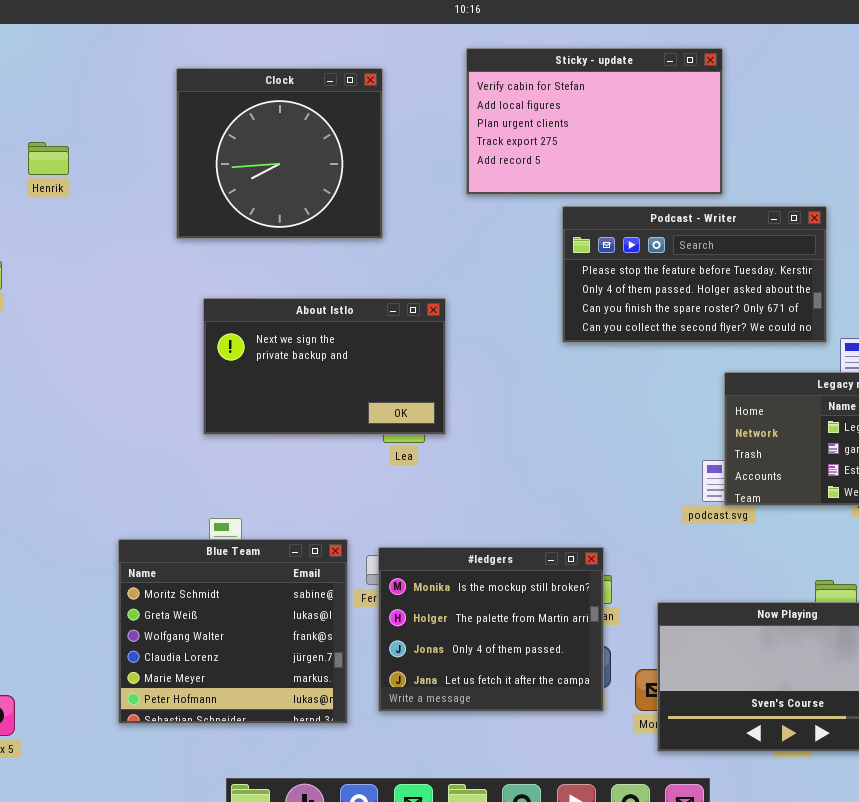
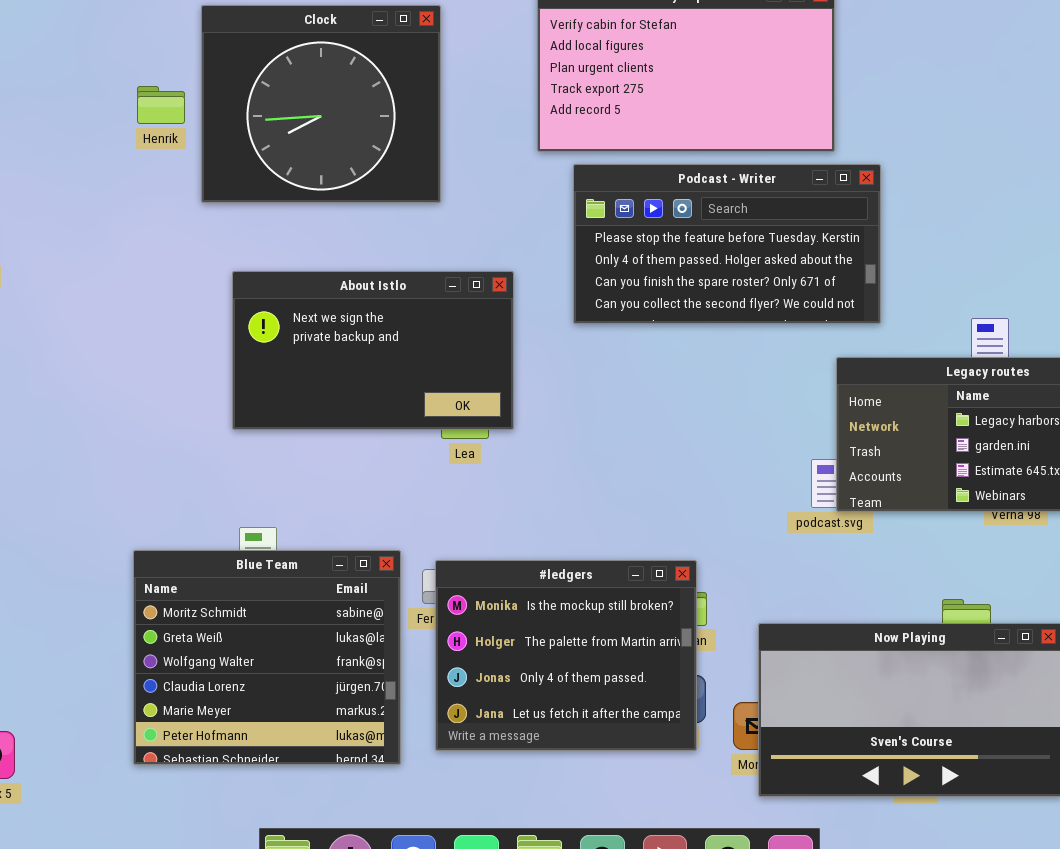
Henrik: [28,142,69,175] -> [137,86,185,124], moved
Podcast - Writer: [562,206,827,343] -> [573,164,881,324], moved

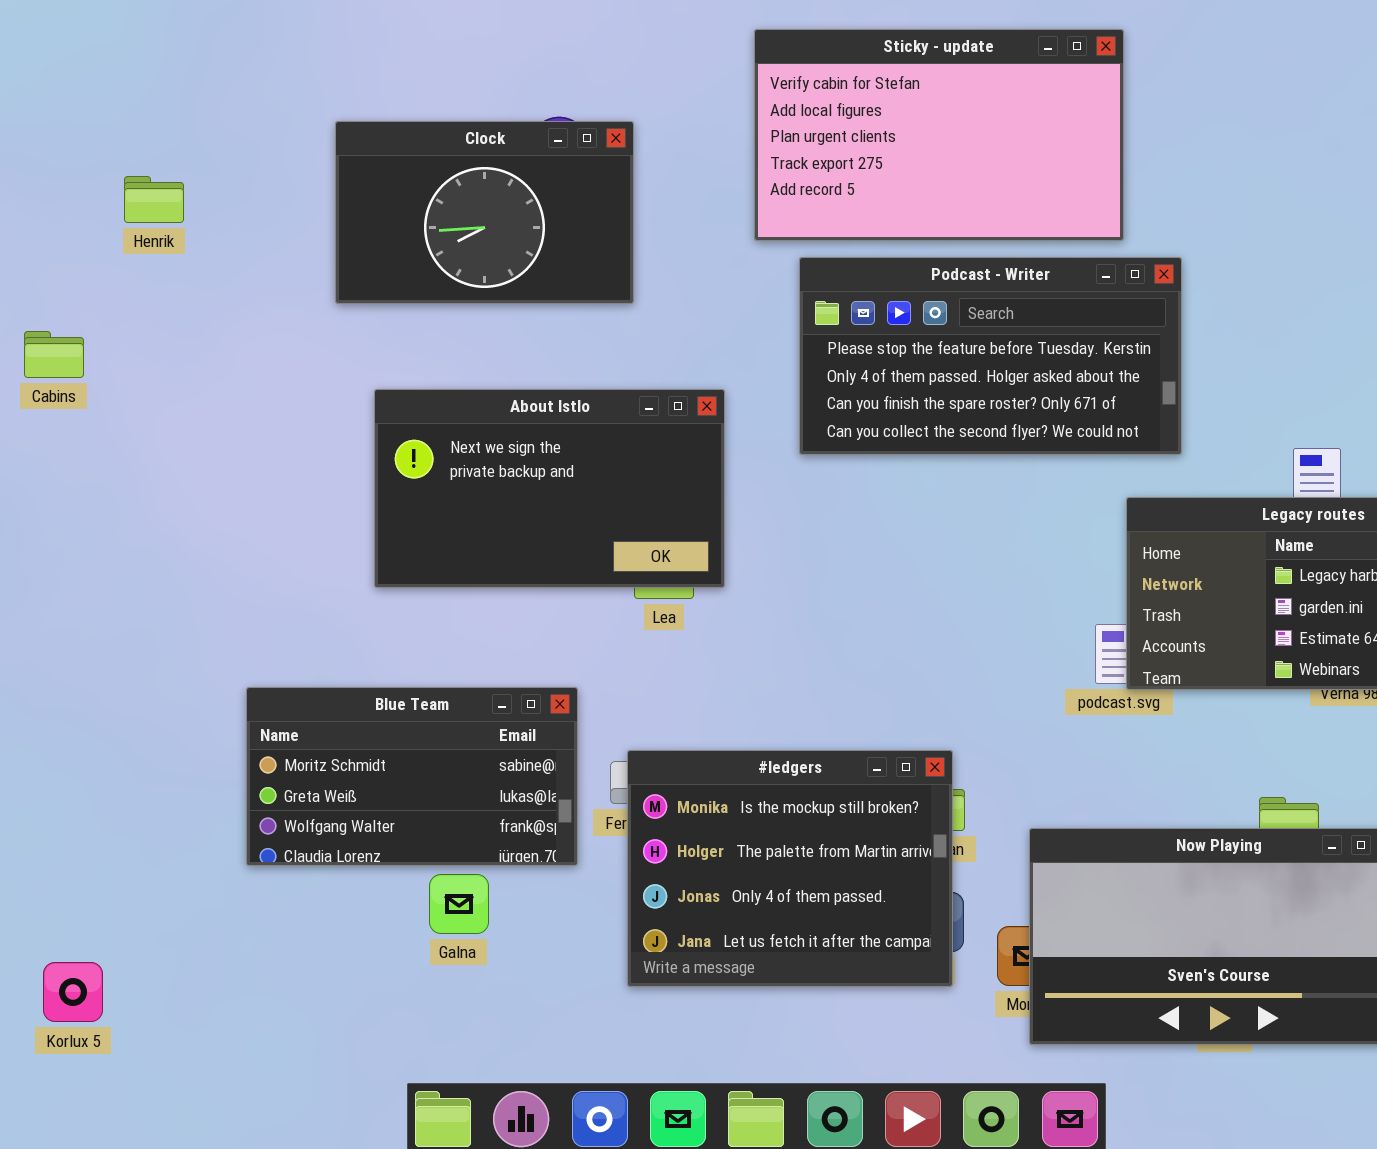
Clock: [201,5,441,203] -> [335,121,634,304], resized
Henrik: [137,86,185,124] -> [124,176,184,223], moved
Blue Team: [133,550,401,765] -> [246,687,578,866], moved, resized

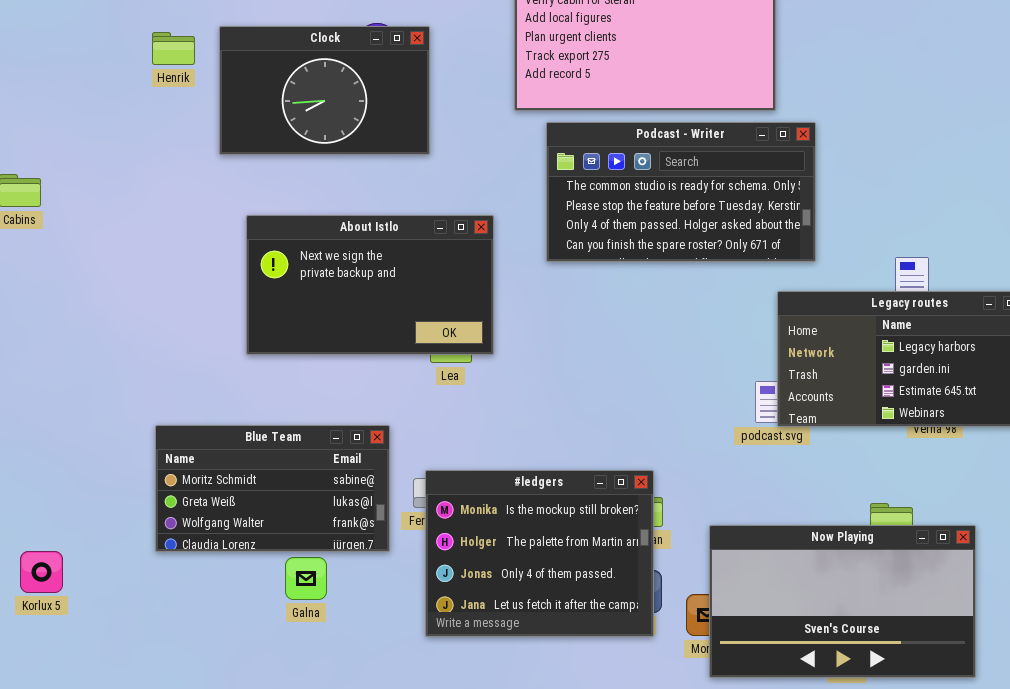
Henrik: [124,176,184,223] -> [152,32,195,65], moved
Podcast - Writer: [799,257,1182,455] -> [546,122,816,262], scrolled up 1 row
Korlux 5: [43,962,103,1022] -> [20,551,63,593], moved

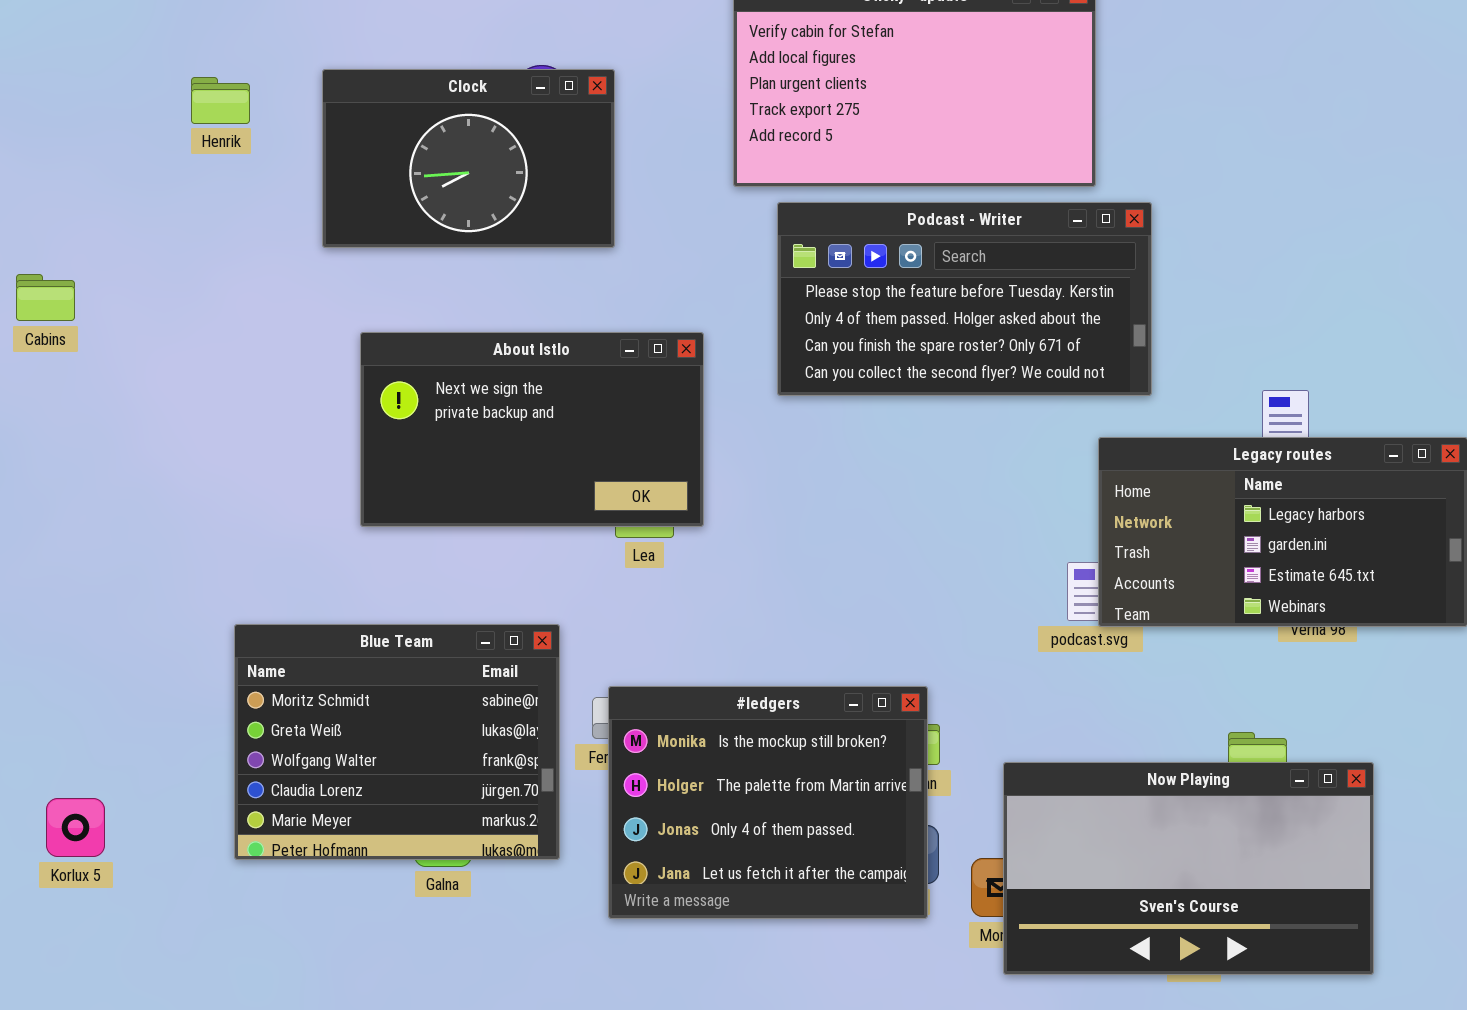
Henrik: [152,32,195,65] -> [191,77,250,124], moved
Podcast - Writer: [546,122,816,262] -> [777,202,1152,396], scrolled down 1 row
Blue Team: [155,425,390,552] -> [234,624,560,860], resized

